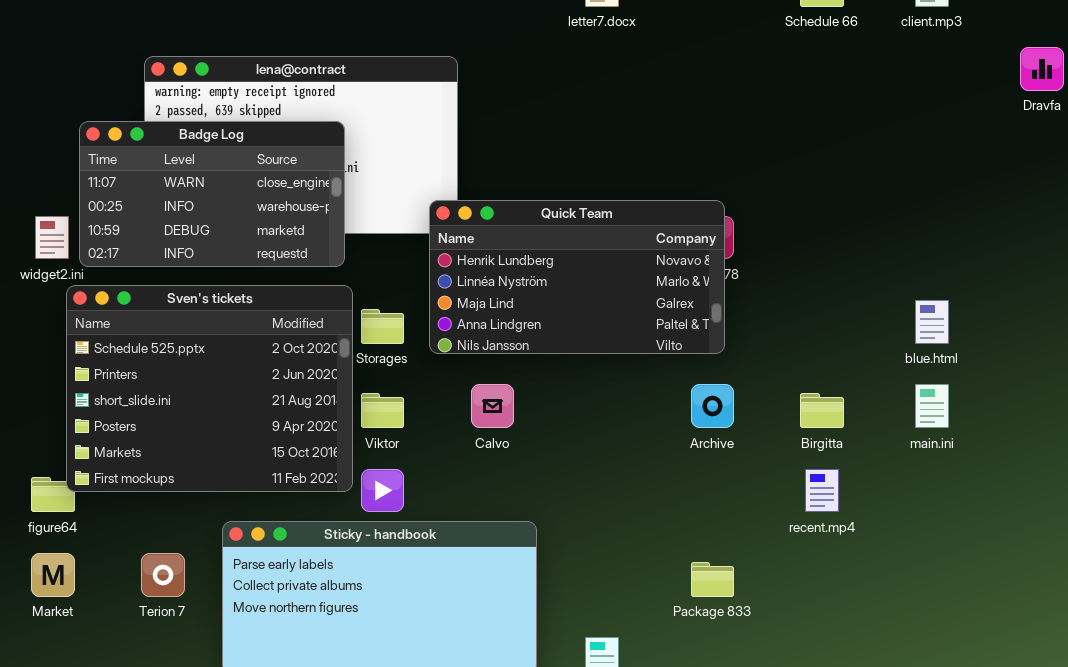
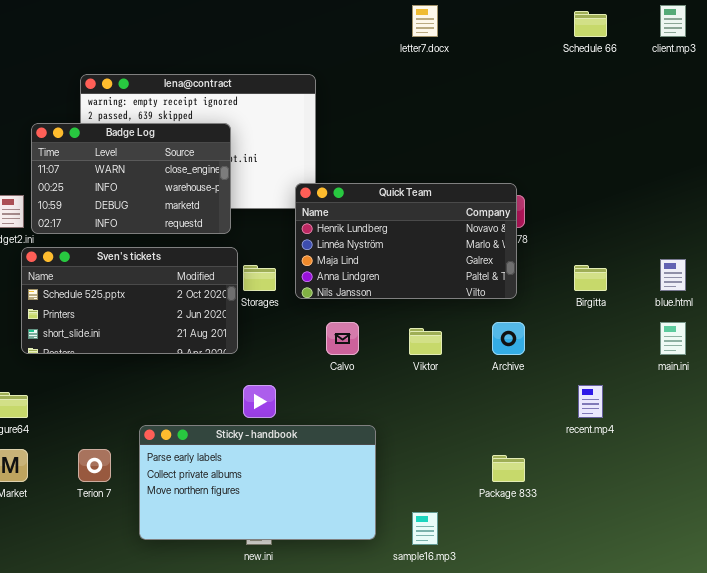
Sven's tickets: [66,285,353,492] -> [21,247,238,354], resized
Viktor: [361,393,404,428] -> [409,328,442,355], moved
Birgitta: [800,393,844,428] -> [574,265,607,291], moved

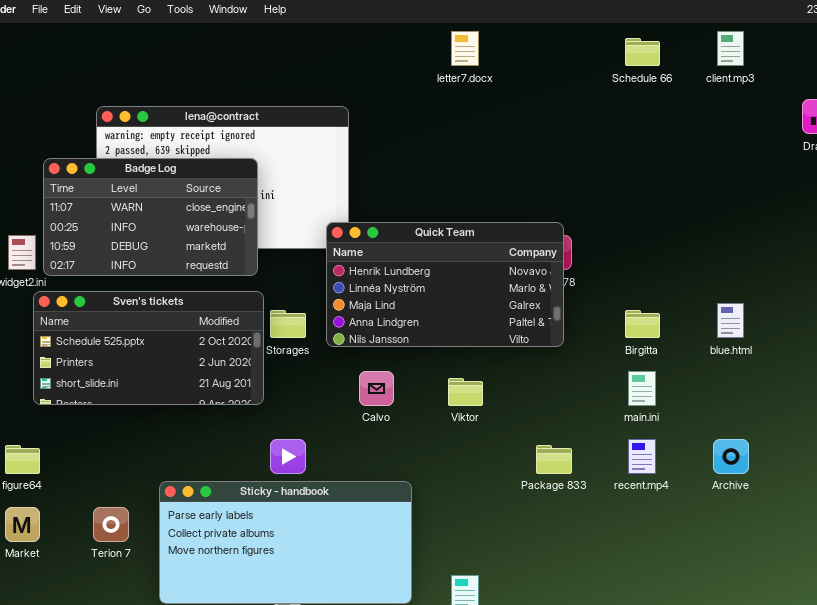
Archive: [492,322,525,355] -> [713,439,749,474], moved
main.ini: [660,322,686,355] -> [628,371,656,406], moved
Package 833: [492,455,525,482] -> [536,445,572,474], moved

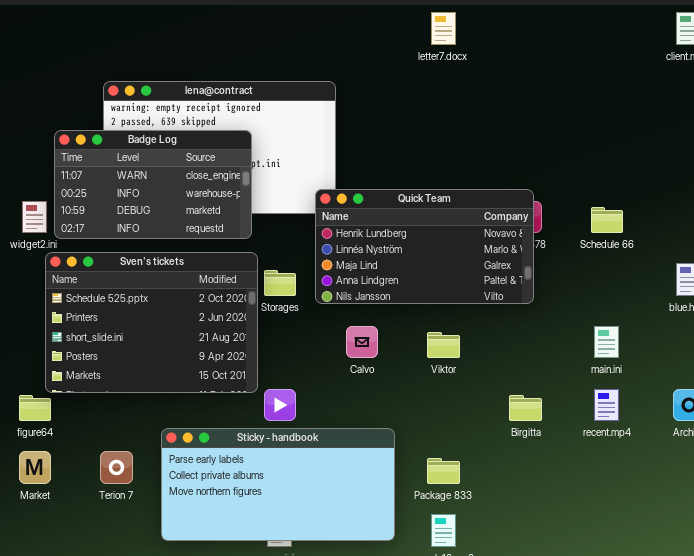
Schedule 66: [625,38,660,66] -> [591,207,623,233], moved
Sven's tickets: [33,291,264,405] -> [45,252,258,393], resized
Birgitta: [625,310,660,338] -> [509,395,542,421], moved
Package 833: [536,445,572,474] -> [427,458,460,484], moved

